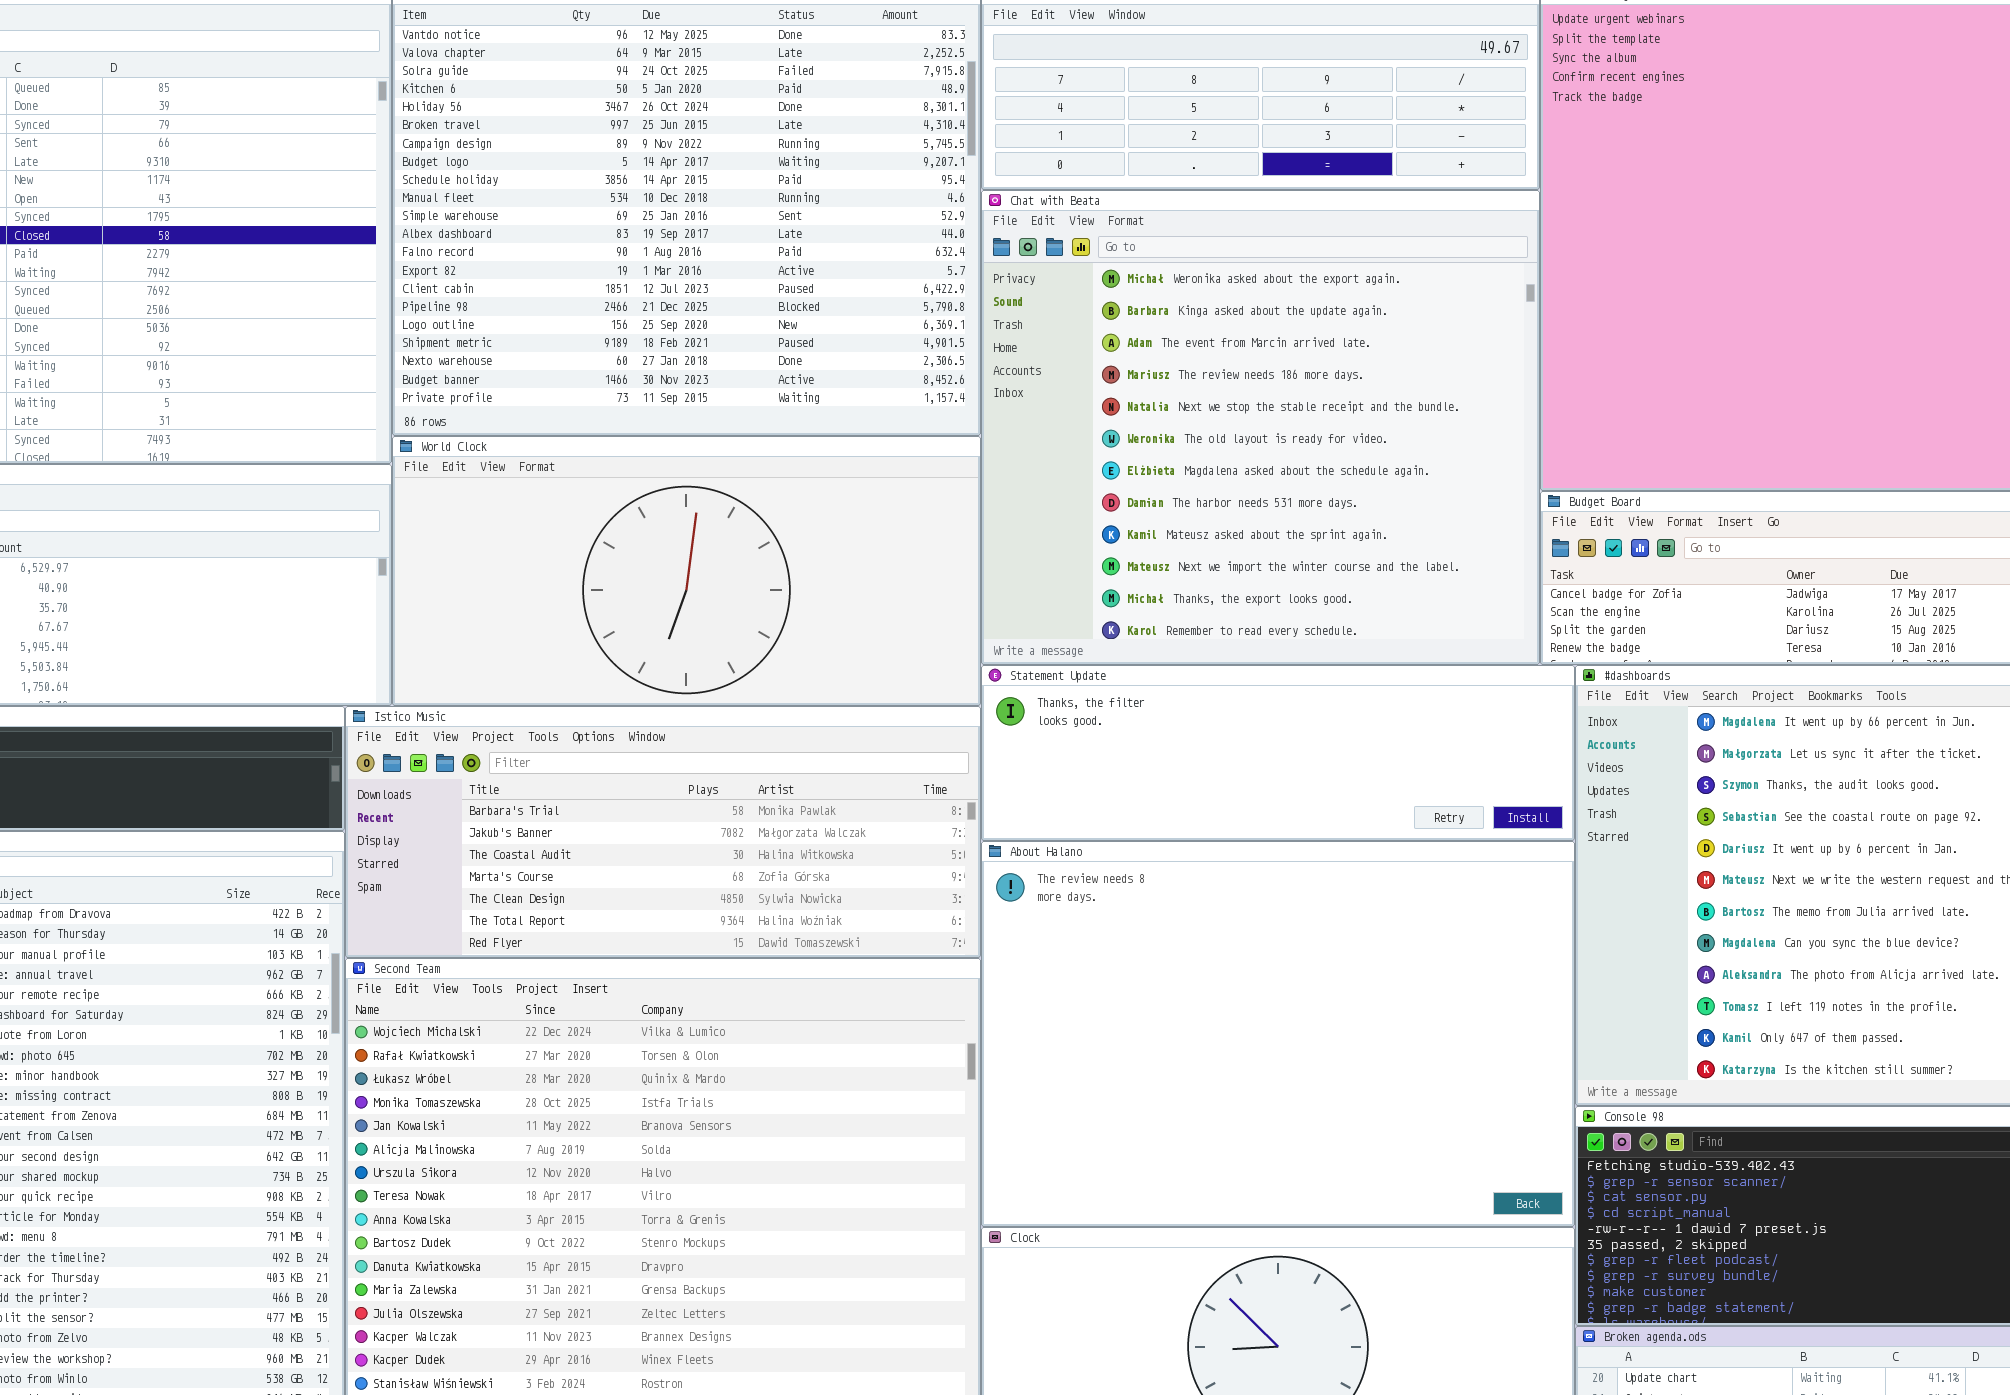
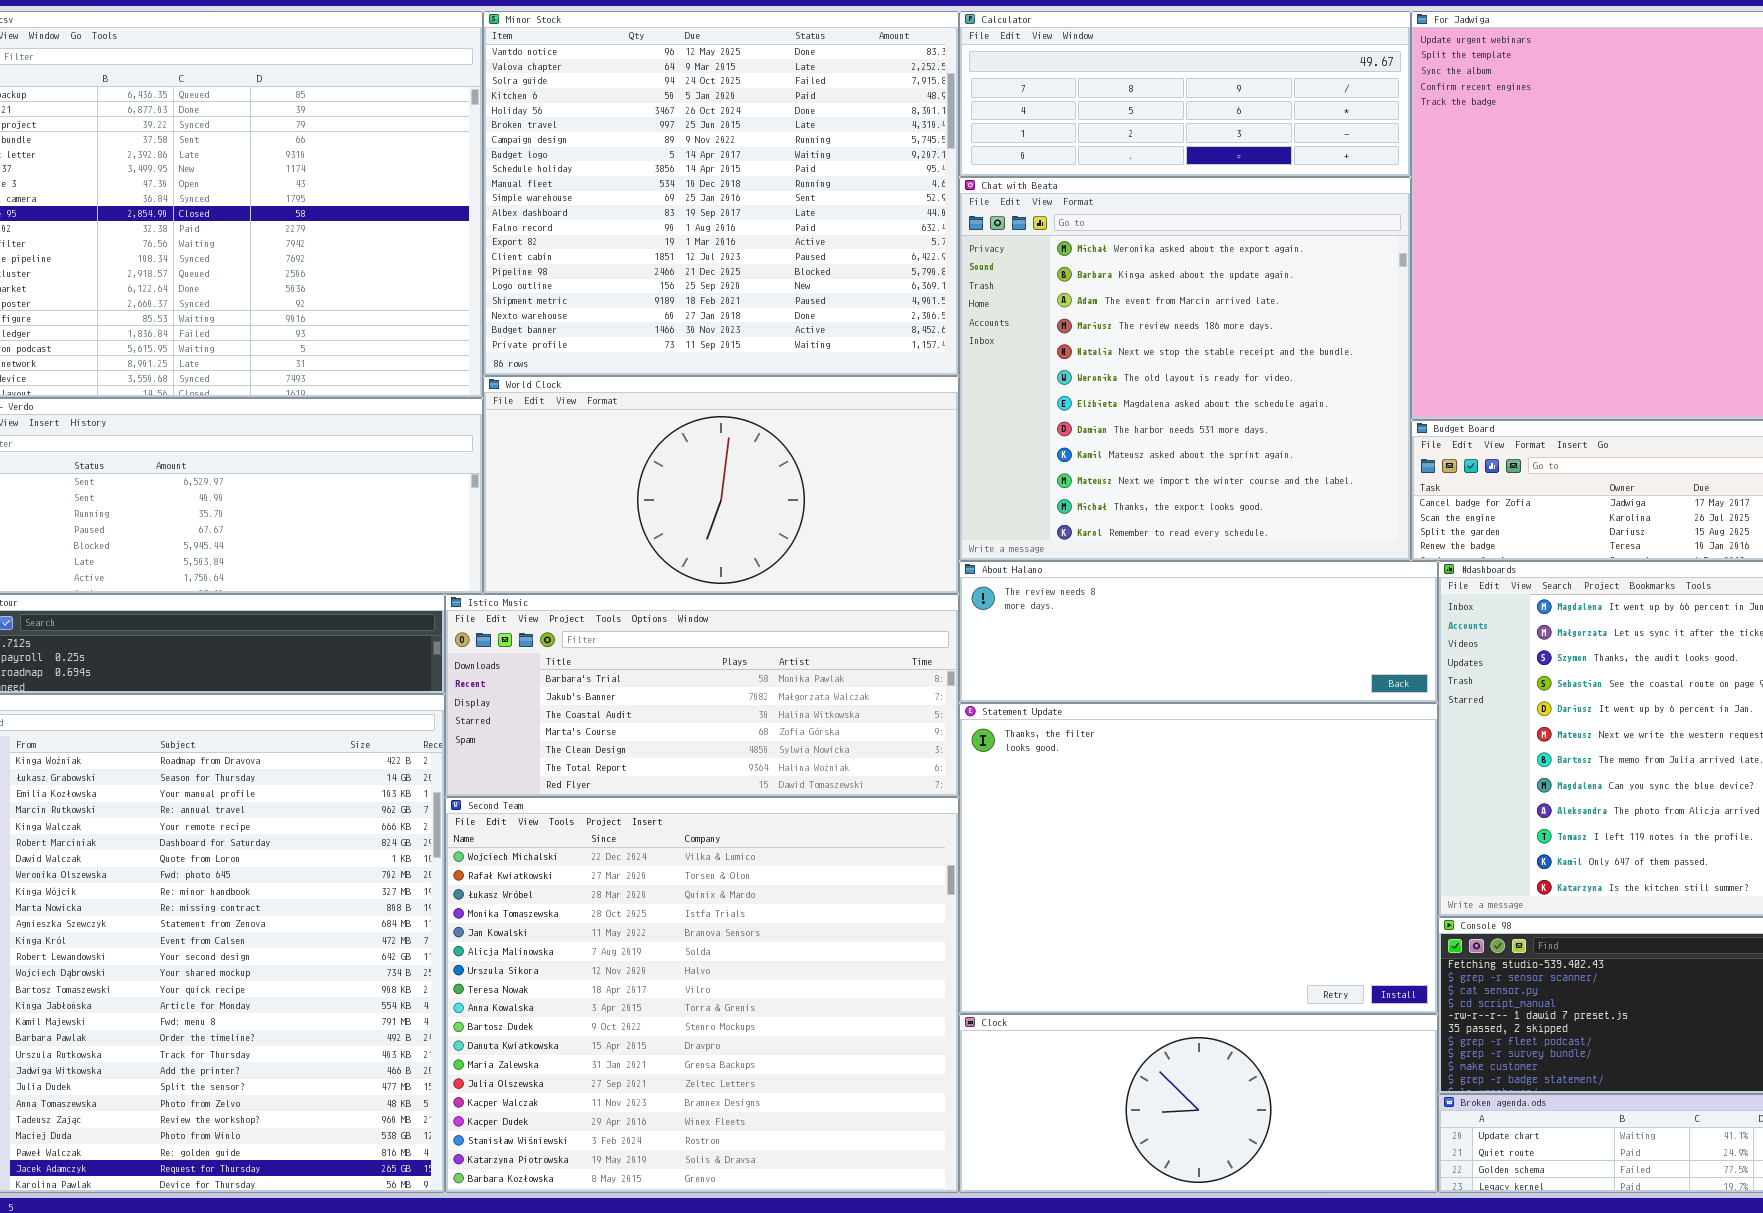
Statement Update: [981,665,1575,841] -> [959,703,1438,1014], moved, resized
About Halano: [981,841,1575,1227] -> [959,561,1438,703], moved, resized

